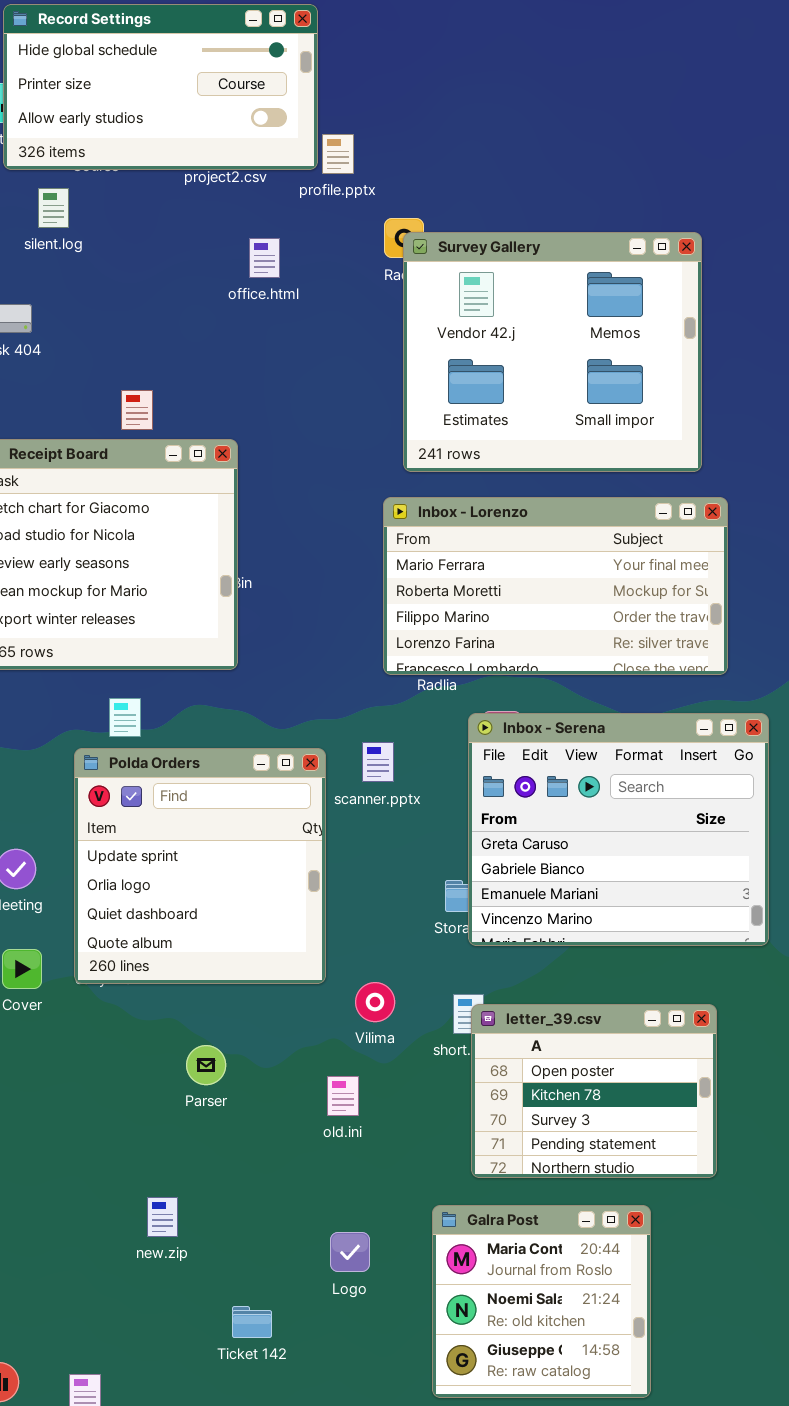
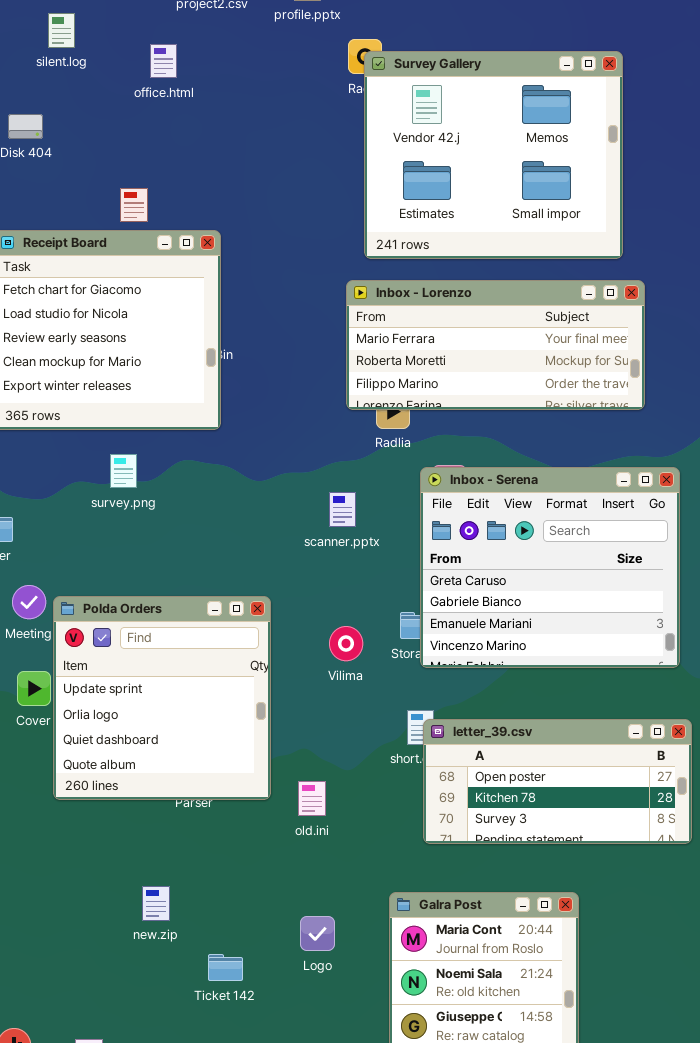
office.html: [249,238,280,278] -> [150,44,177,78], moved
Inbox - Lorenzo: [383,497,728,675] -> [346,280,645,410], resized
Polda Orders: [74,748,326,984] -> [53,596,271,800], moved
Vilima: [355,982,395,1022] -> [329,626,363,661], moved
letter_39.csv: [471,1004,717,1178] -> [423,719,692,844], resized
Ticket 142: [232,1306,272,1338] -> [208,954,243,981], moved

